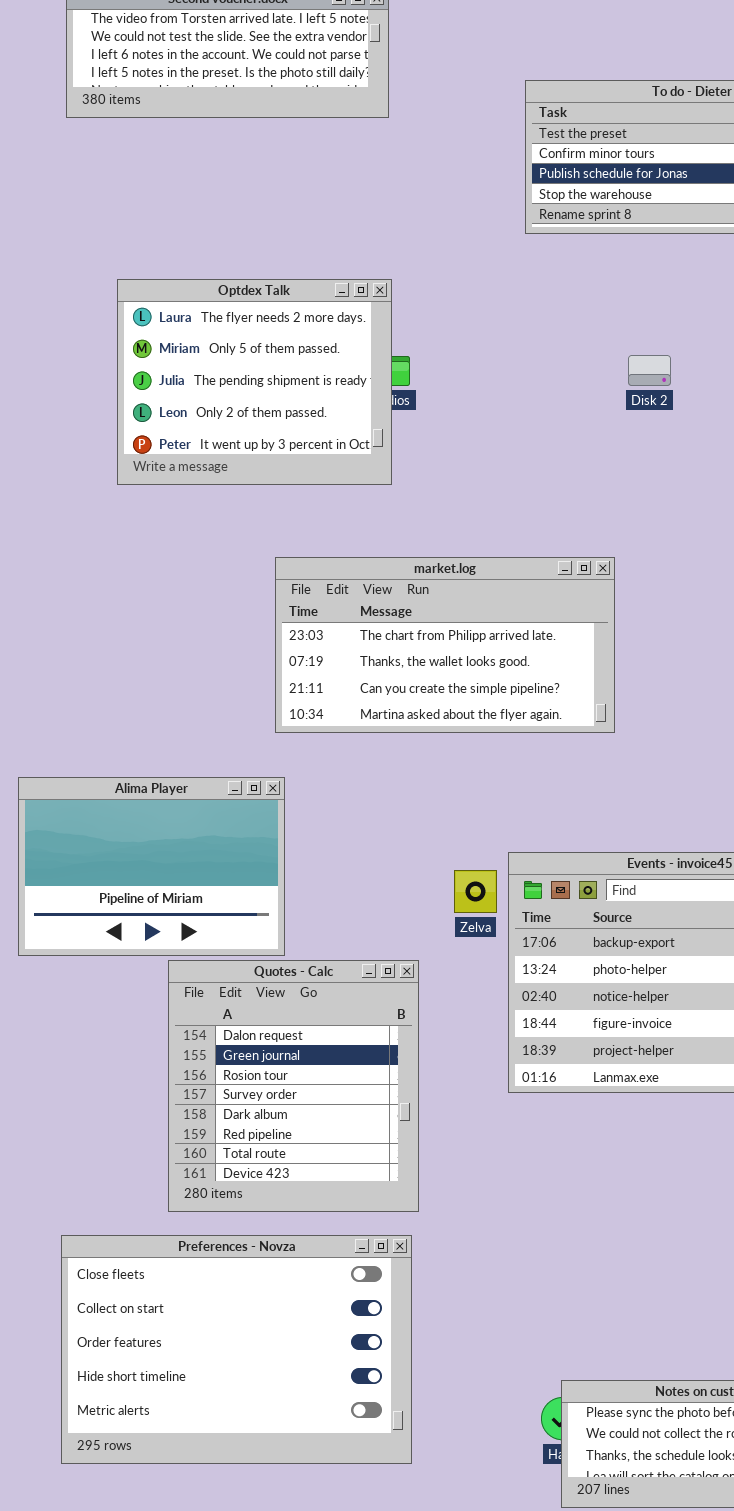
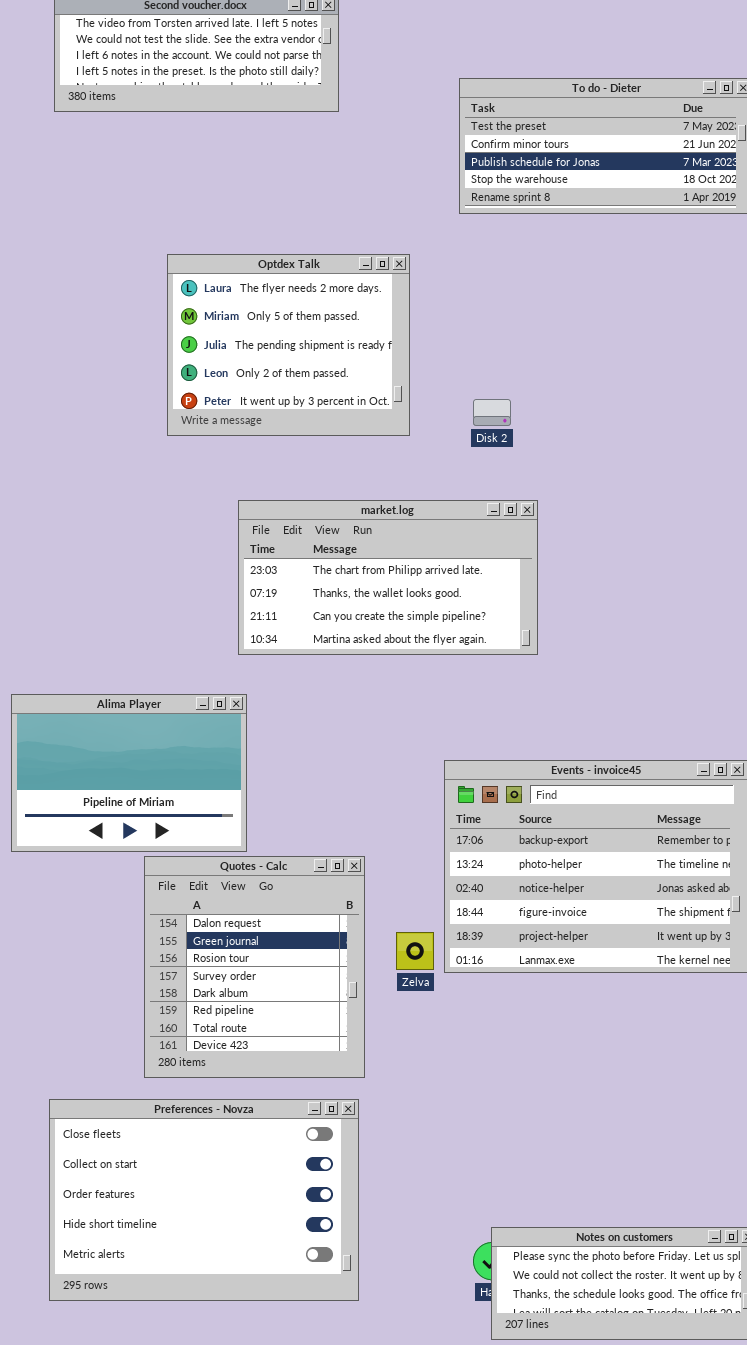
Optdex Talk: [117,279,392,485] -> [167,254,410,436], moved
Disk 2: [628,355,671,386] -> [473,399,511,426], moved
Zelva: [454,870,497,913] -> [396,932,434,970], moved

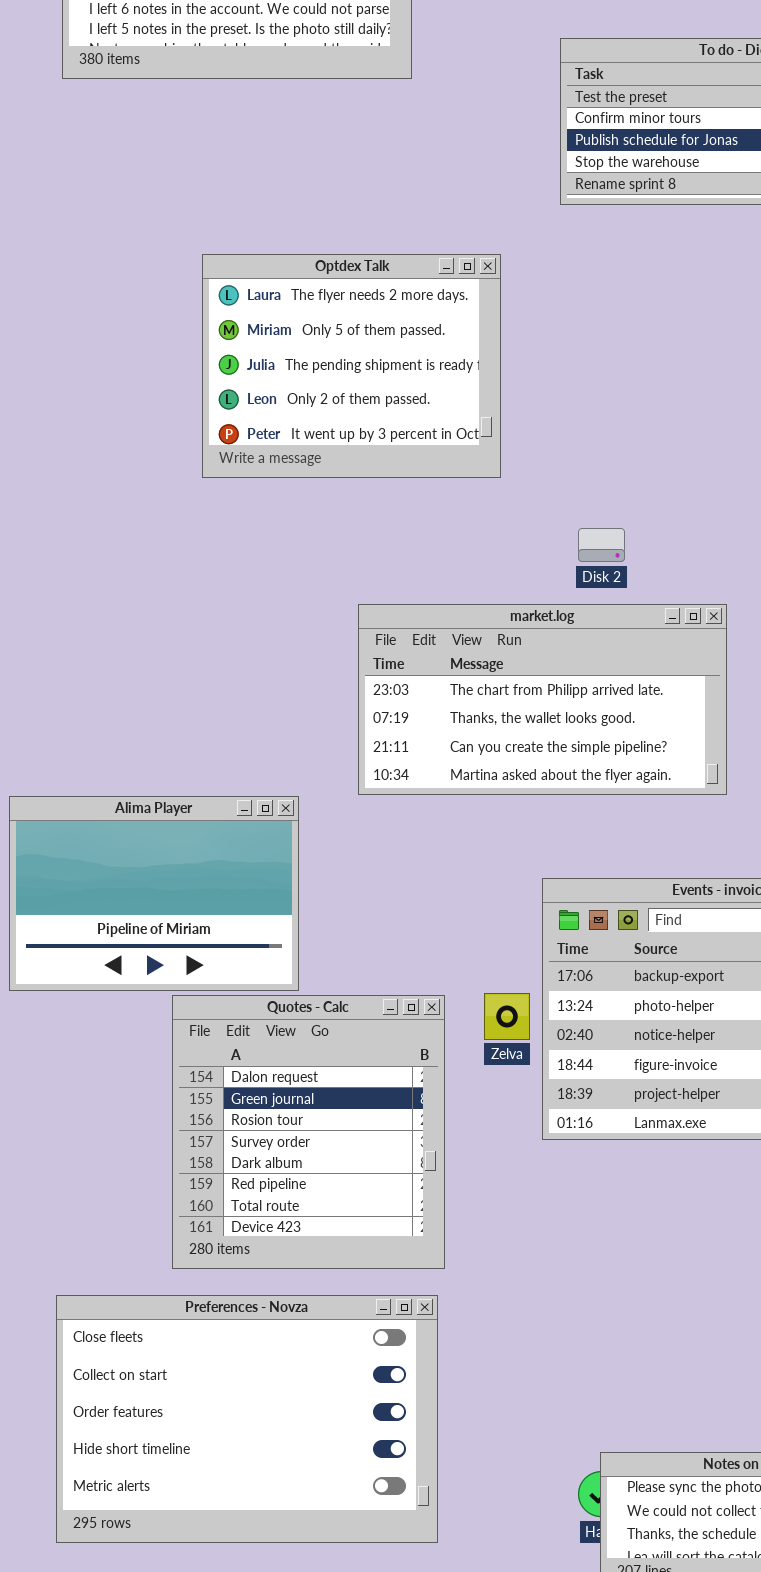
Disk 2: [473,399,511,426] -> [578,528,625,562], moved
market.log: [238,500,538,655] -> [358,604,727,795], moved
Zelva: [396,932,434,970] -> [484,993,530,1040], moved

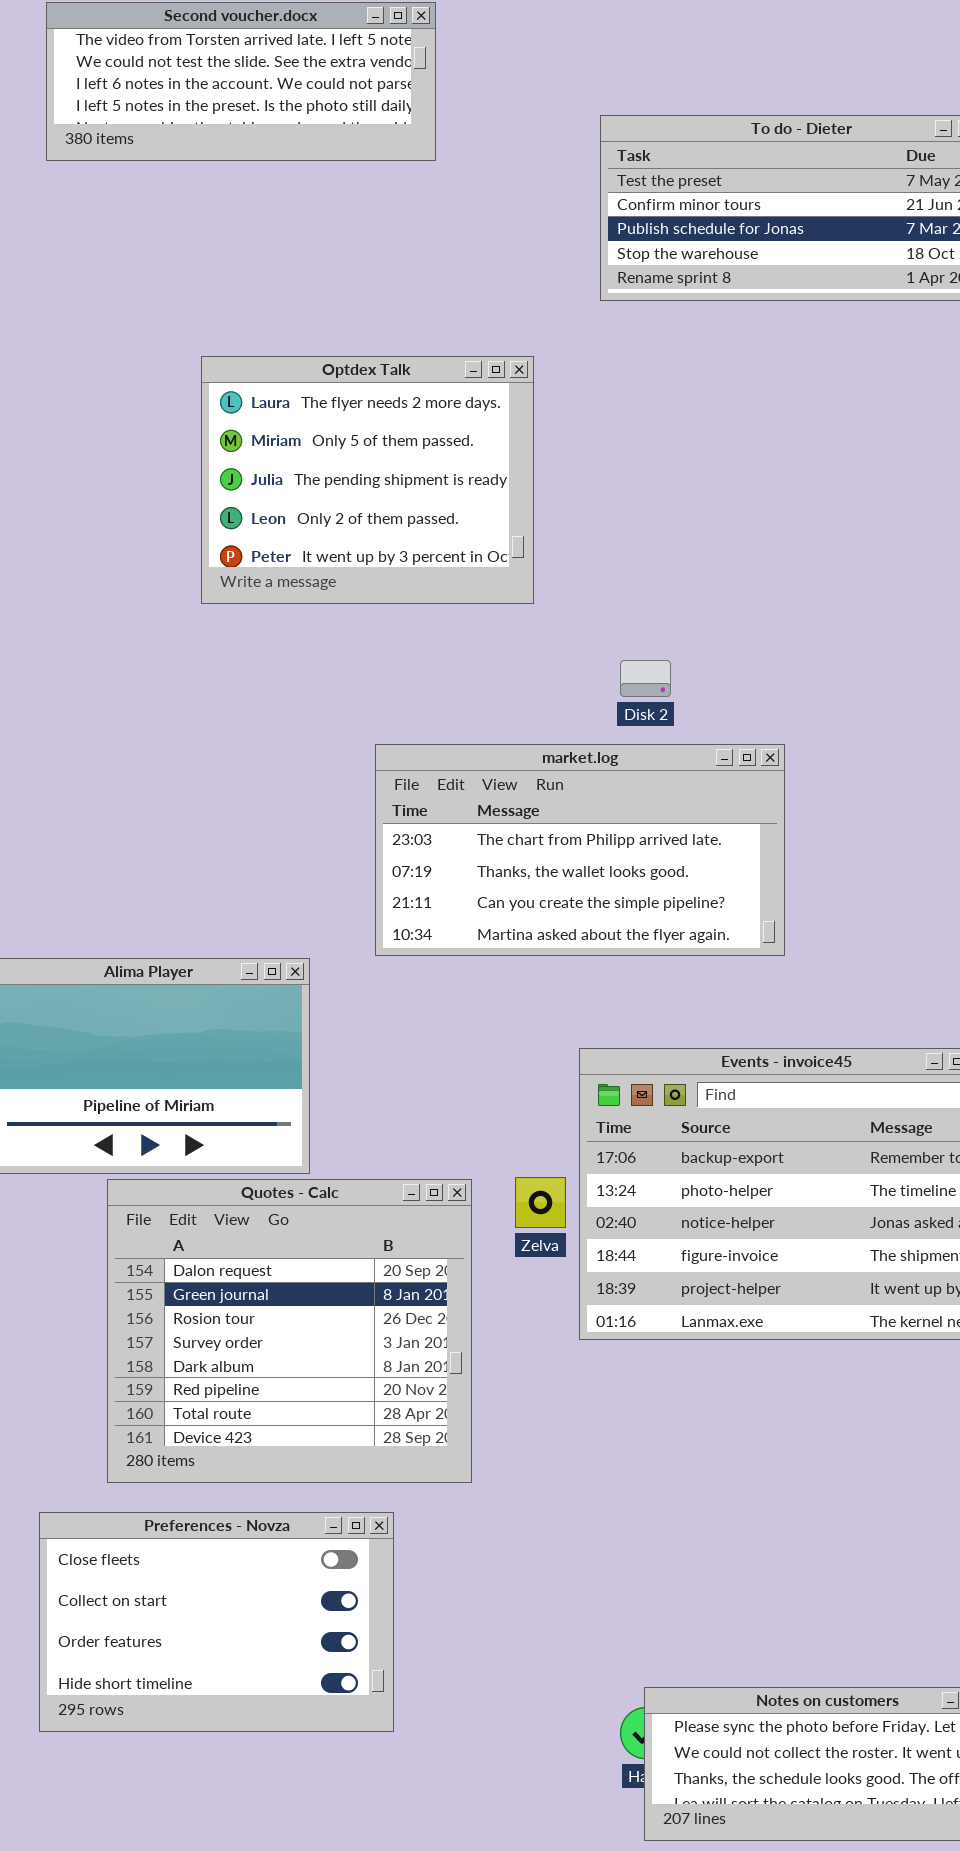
Quotes - Calc: [172,995,445,1269] -> [107,1179,472,1483], resized
Preferences - Novza: [56,1295,438,1543] -> [39,1512,394,1732], resized

